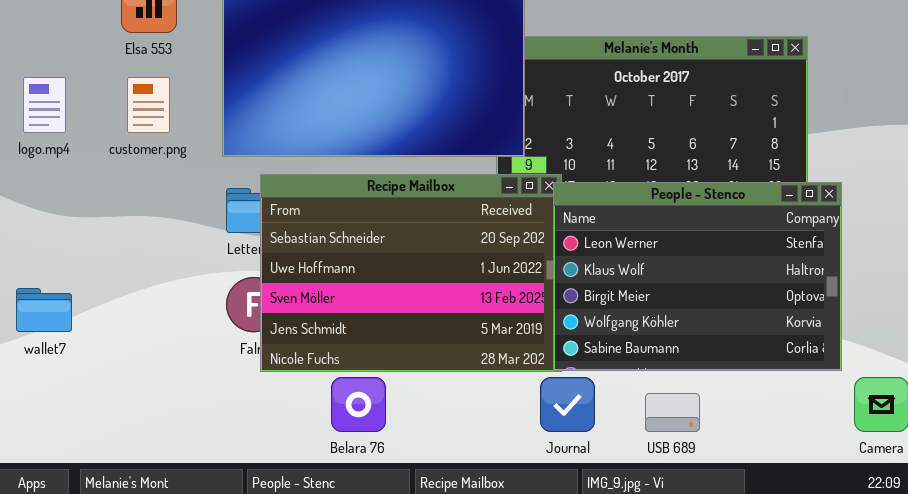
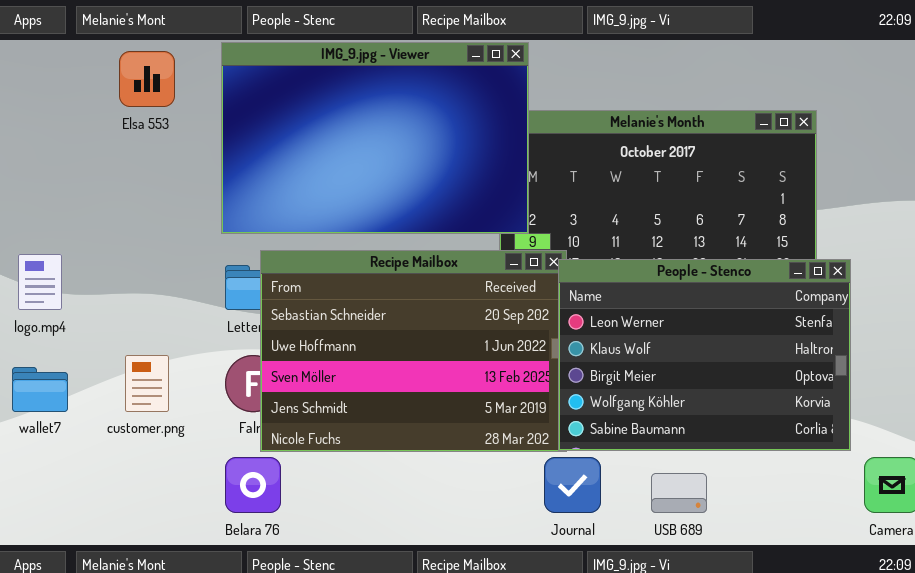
logo.mp4: [23,77,66,133] -> [18,254,62,310], moved
customer.png: [127,77,170,133] -> [125,355,169,412], moved
Belara 76: [331,377,386,432] -> [225,457,281,513], moved

